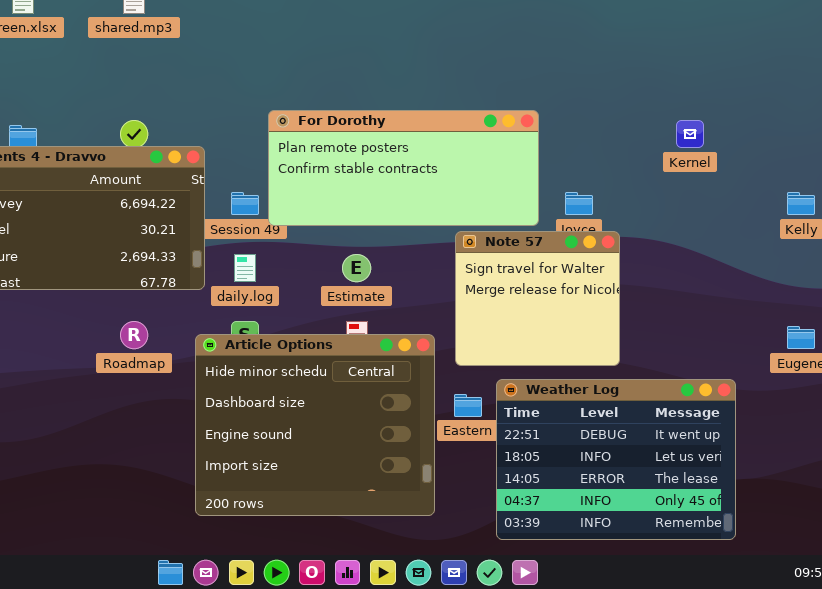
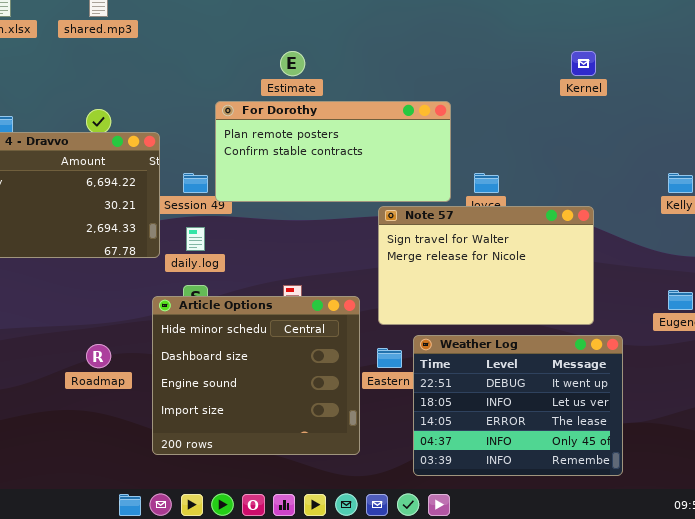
Kernel: [676,120,704,148] -> [571,51,596,76], moved
Note 57: [455,231,620,366] -> [378,206,594,325], resized
Estimate: [342,254,371,282] -> [280,51,305,76], moved
Roadmap: [120,321,148,349] -> [86,344,111,368], moved

